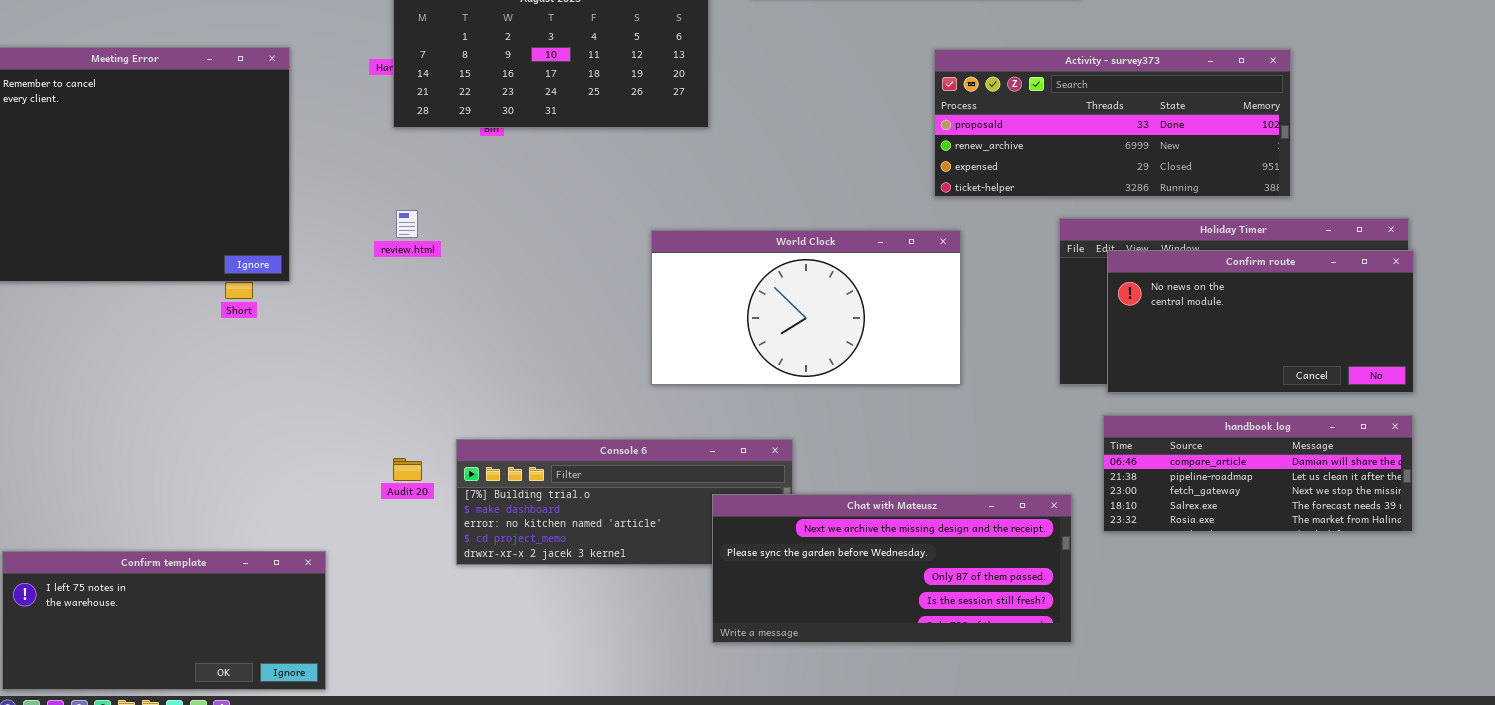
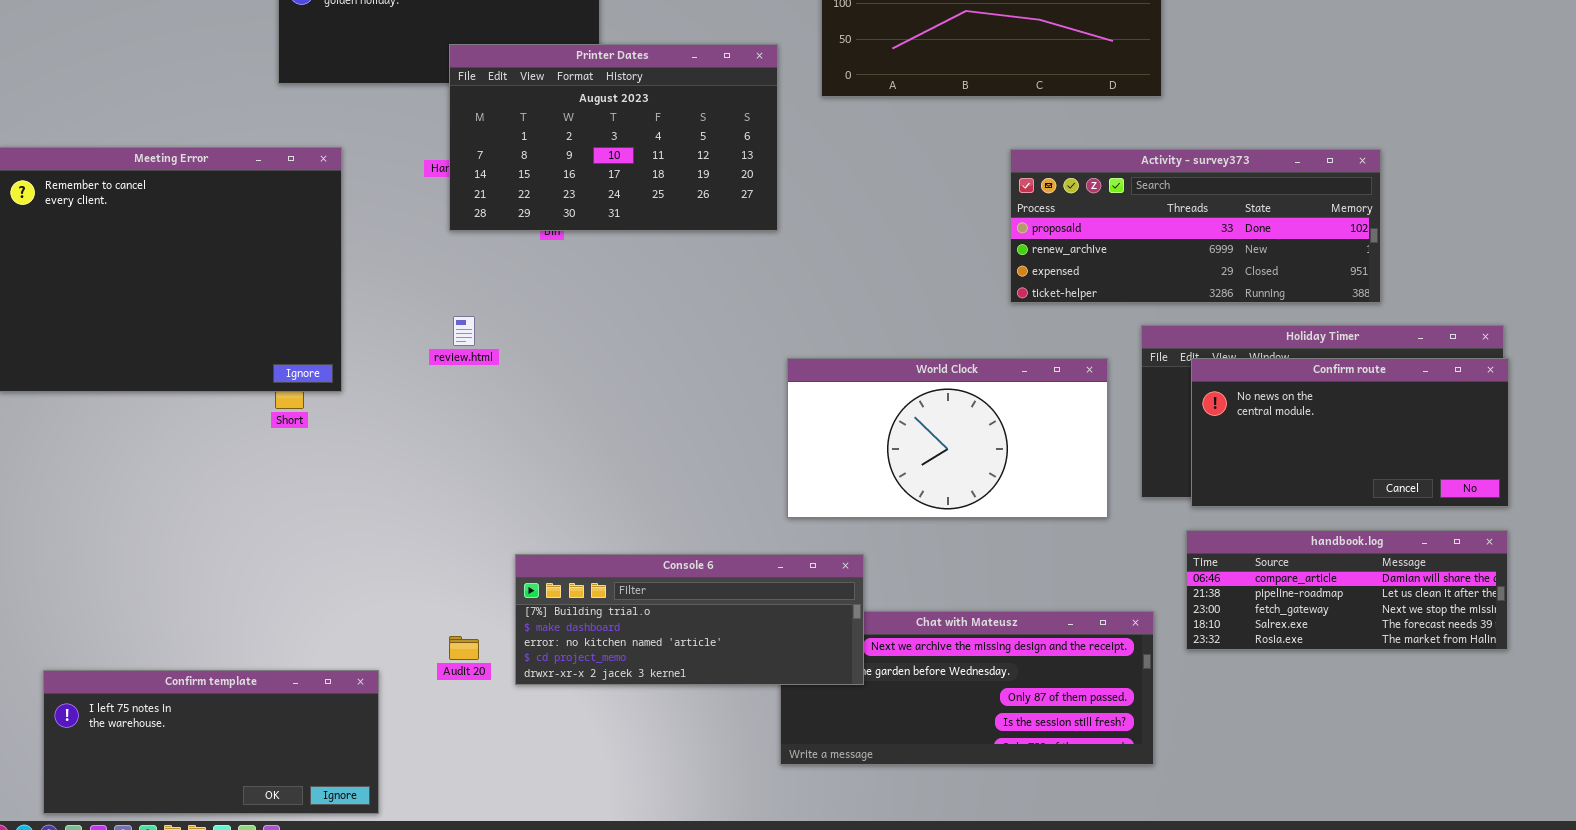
World Clock: [651,230,961,385] -> [787,358,1108,518], moved
Console 6: [456,439,793,565] -> [515,554,864,685], raised
Audit 20: [393,458,422,481] -> [449,636,479,660], moved

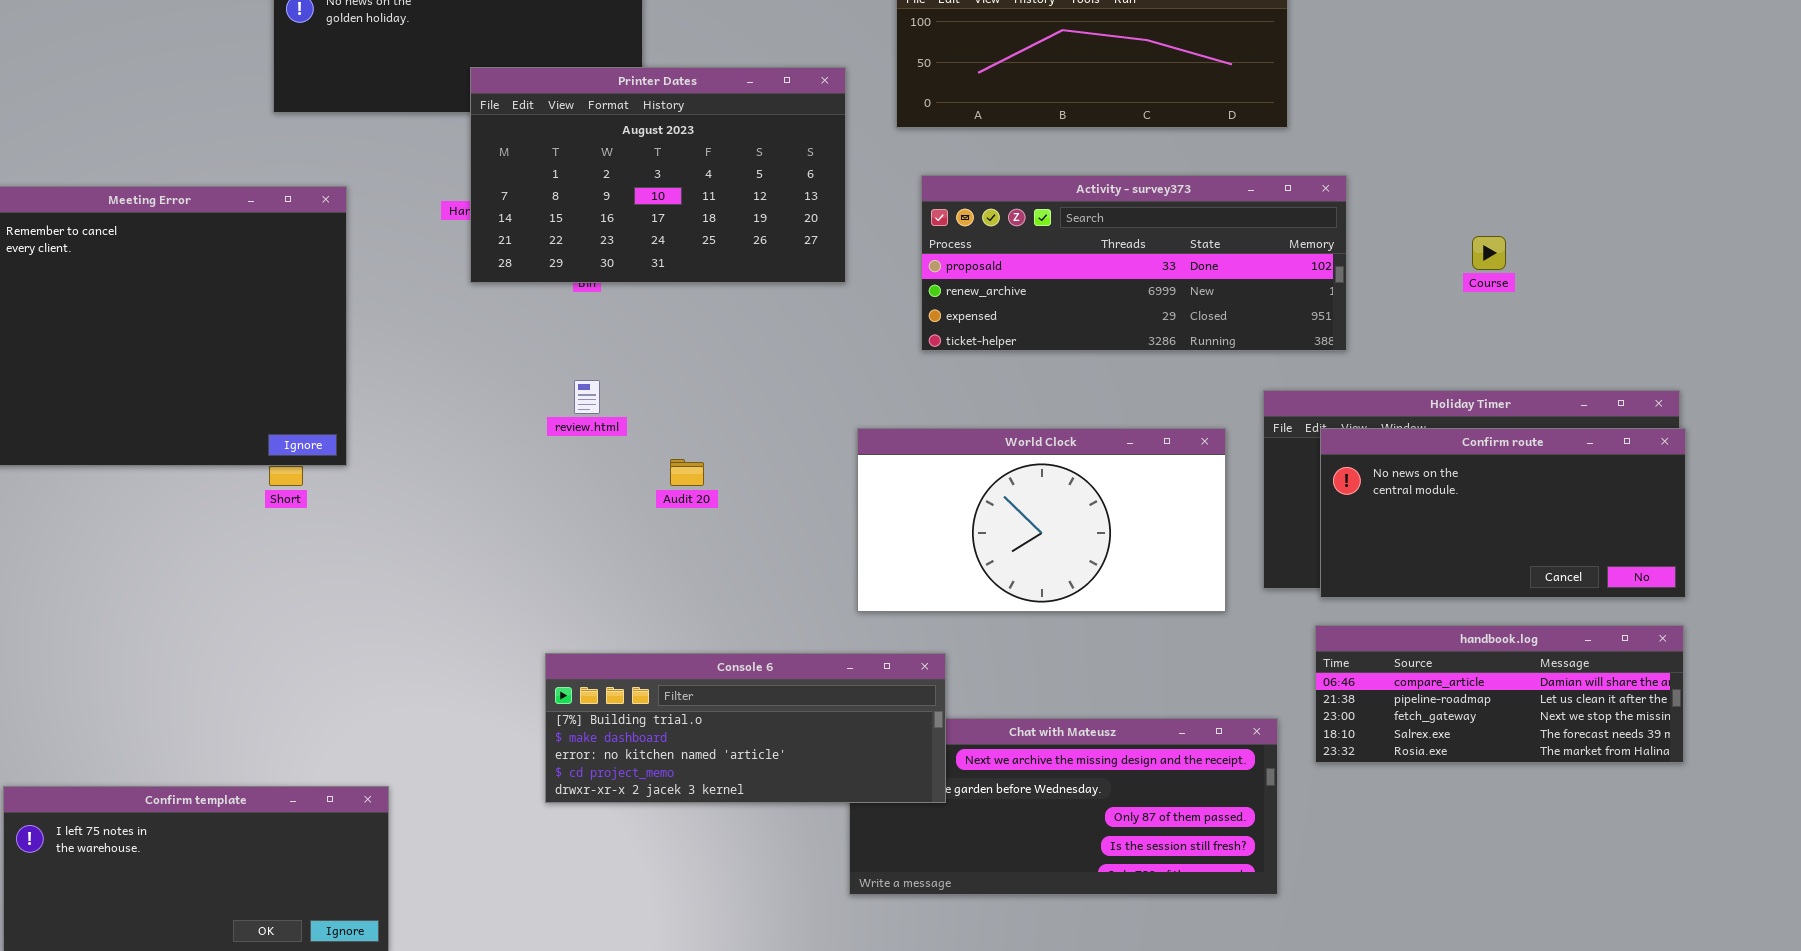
Activity - survey373: [1010,149,1381,303] -> [921,175,1347,351], moved
review.html: [453,316,475,346] -> [574,380,600,414], moved
Audit 20: [449,636,479,660] -> [670,459,704,486], moved

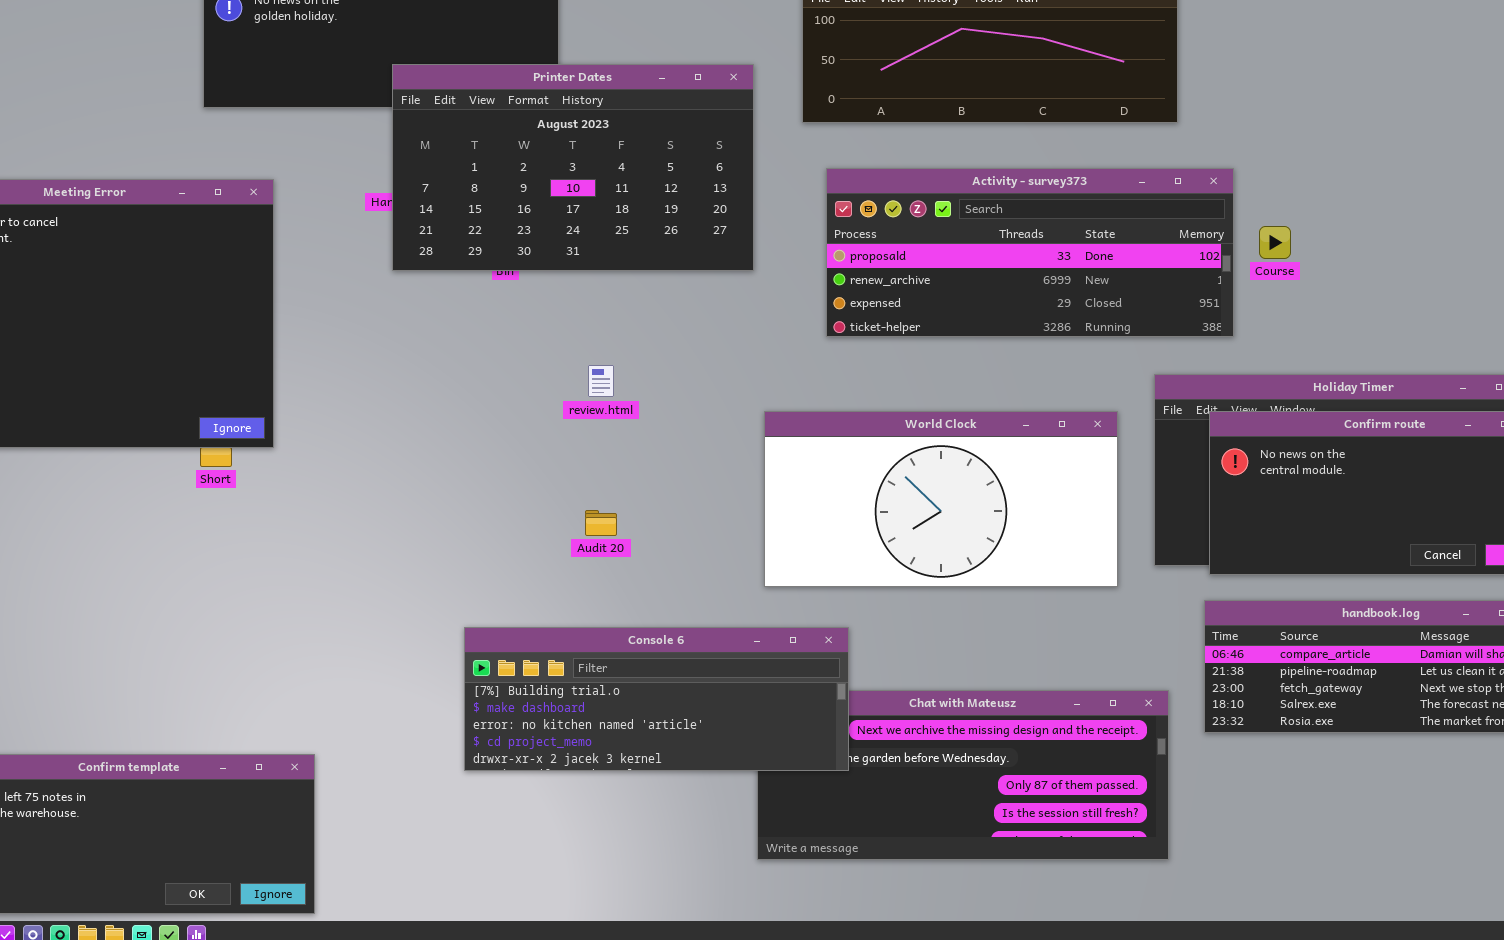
Course: [1472,236,1506,270] -> [1259,226,1291,259], moved
review.html: [574,380,600,414] -> [588,365,614,397], moved
Audit 20: [670,459,704,486] -> [585,510,617,536], moved

